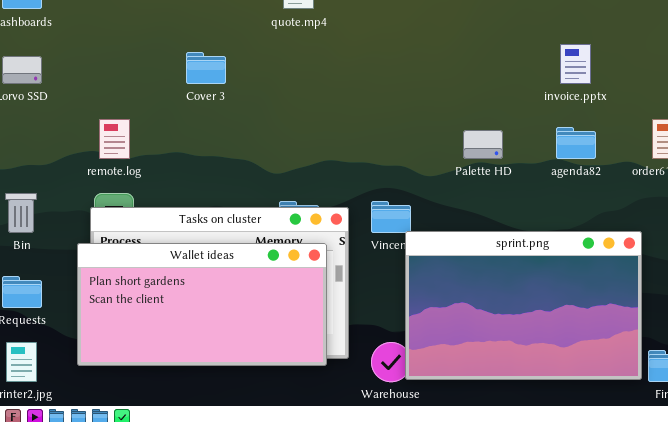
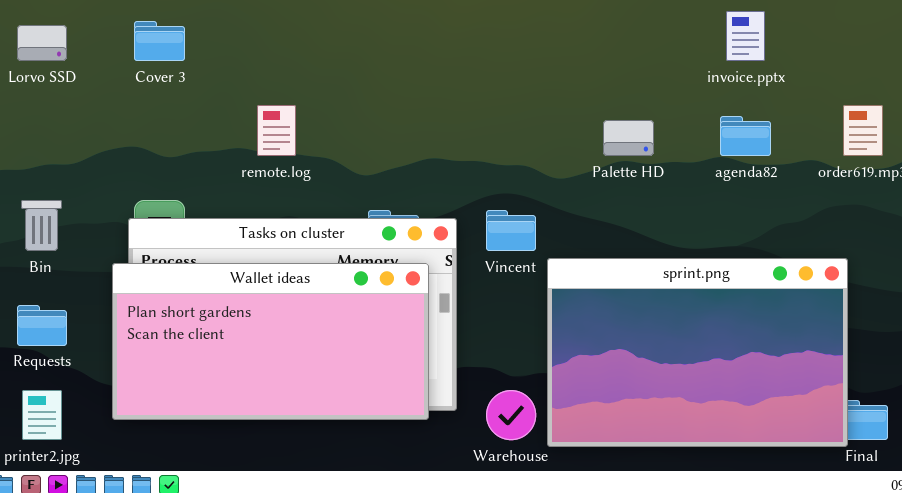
Cover 3: [186,52,226,84] -> [134,21,185,61], moved
remote.log: [99,119,130,159] -> [257,105,296,156], moved
sprint.png: [405,231,642,380] -> [547,258,848,447], moved

